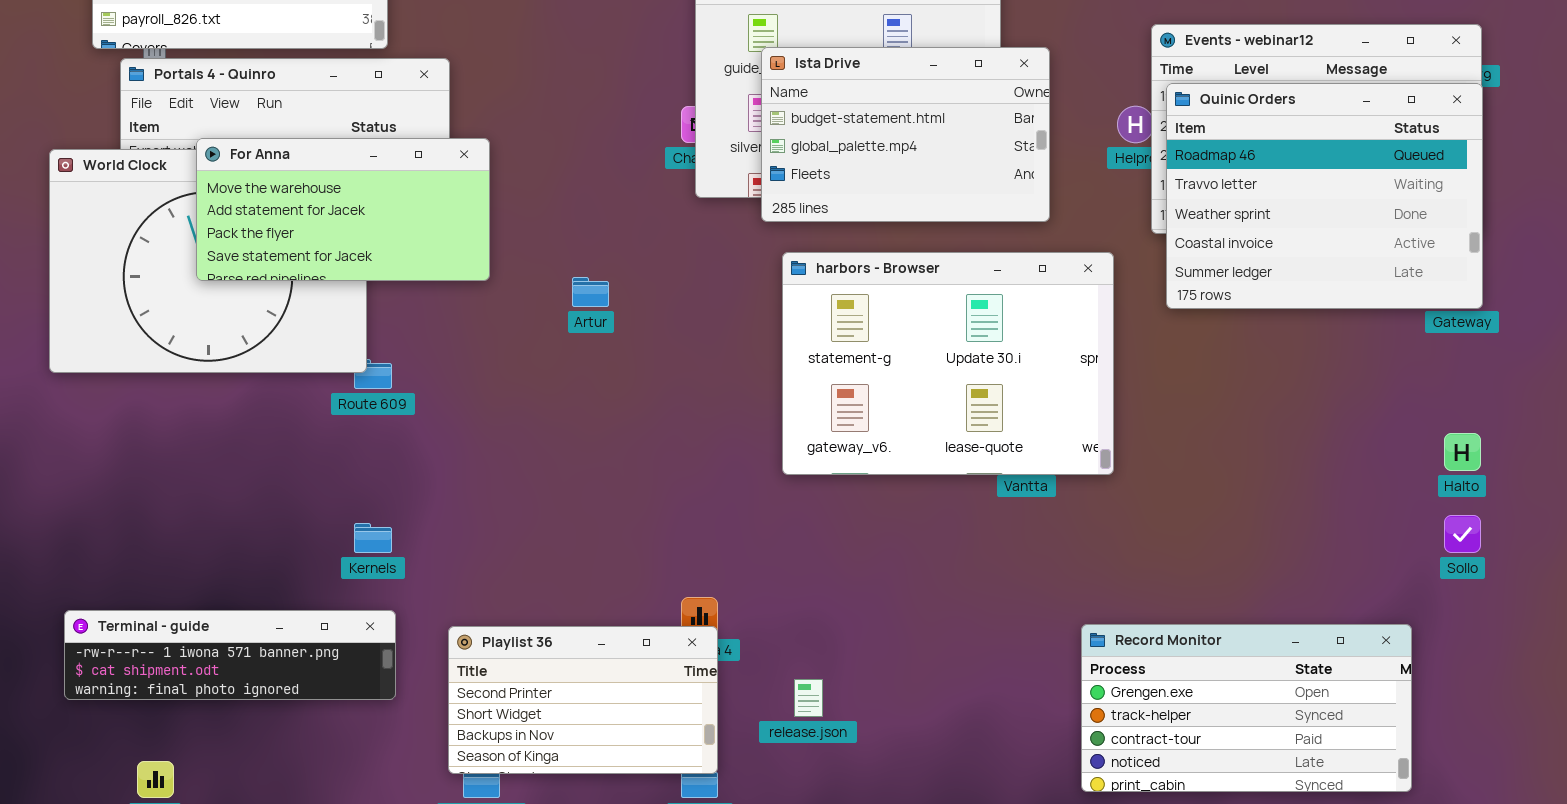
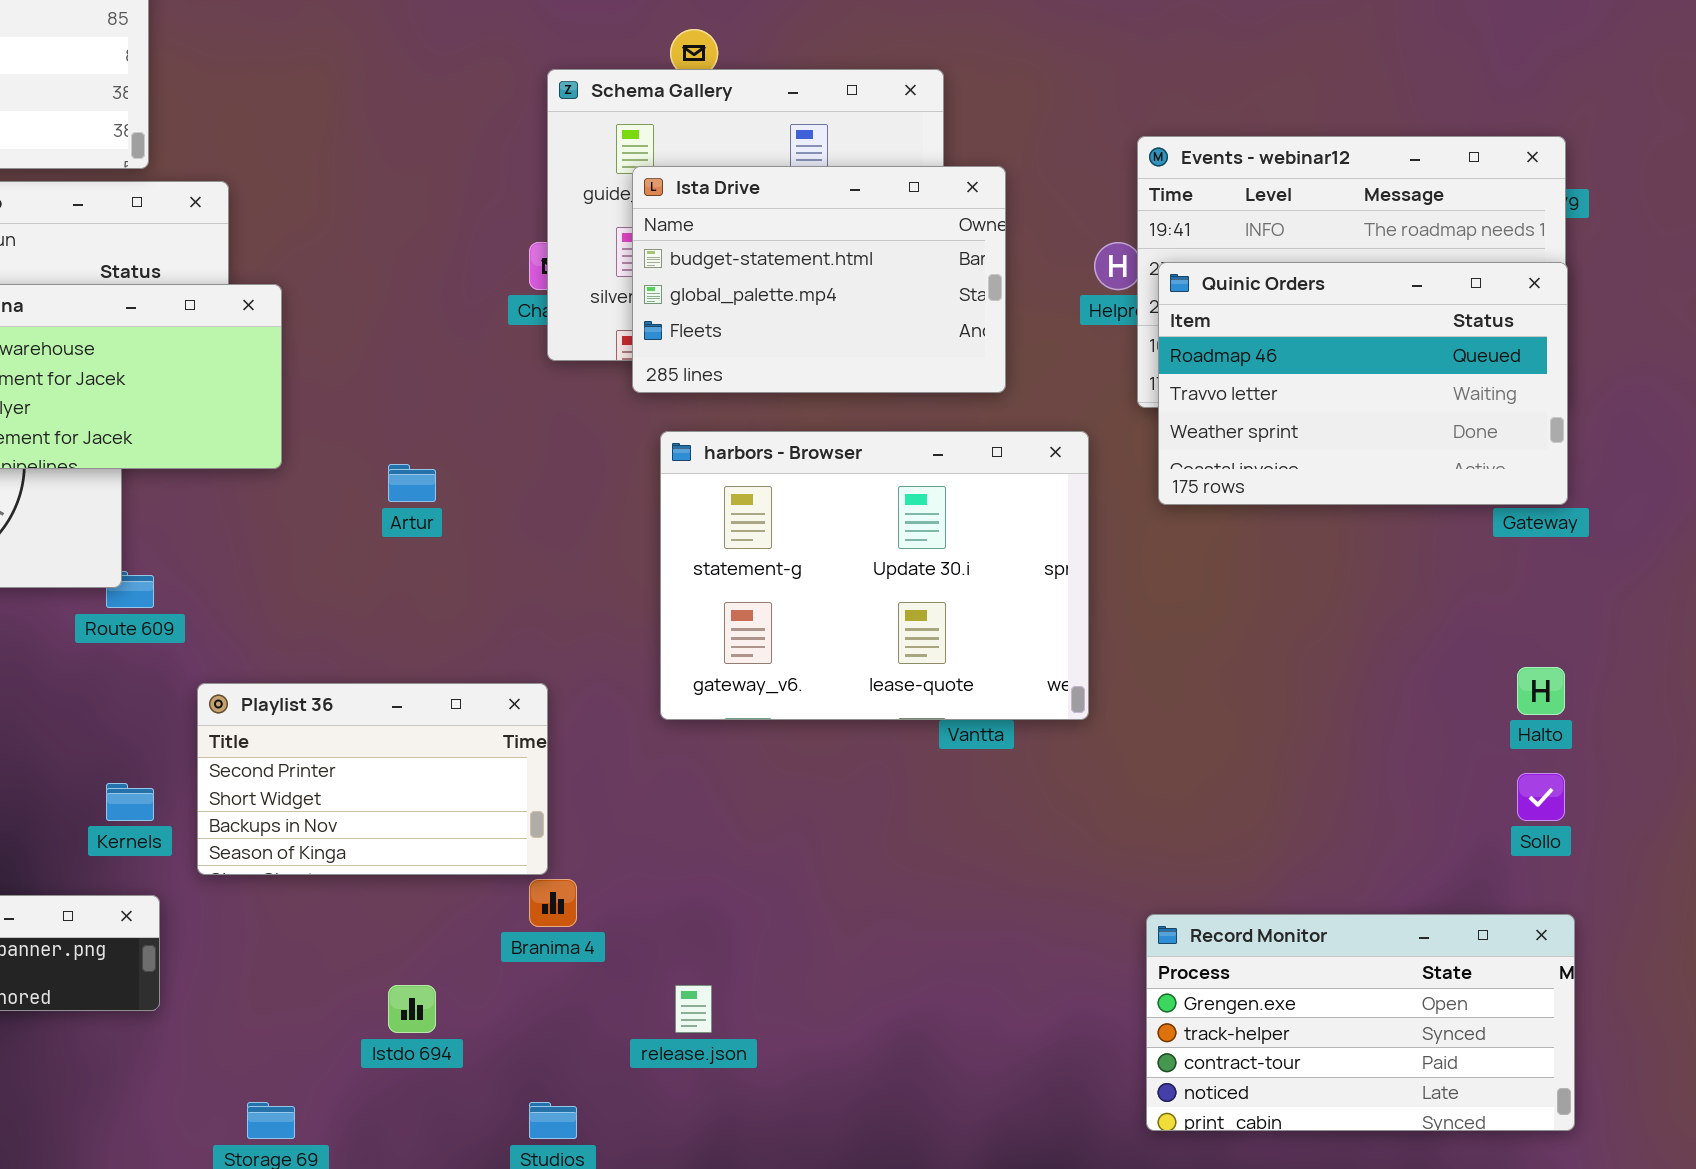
Quinic Orders: [1166,83,1483,309] -> [1158,262,1568,505], resized
Record Monitor: [1081,624,1412,792] -> [1146,914,1575,1131], moved
Playlist 36: [448,626,718,774] -> [197,683,548,875], moved

